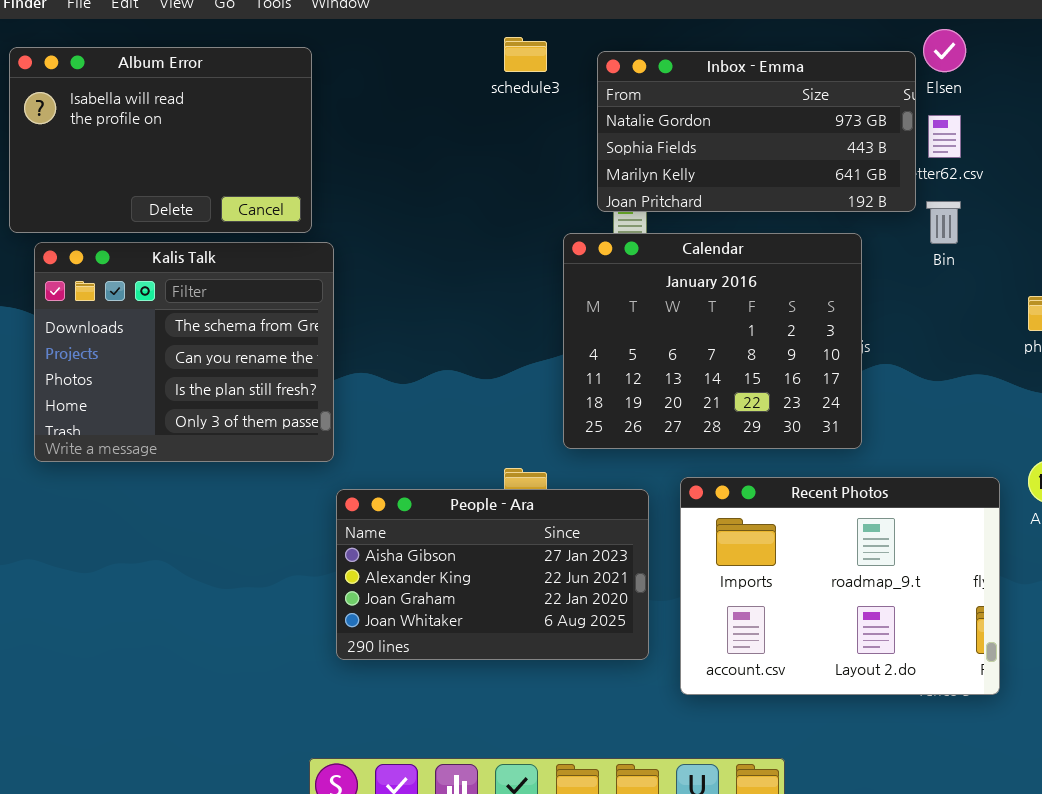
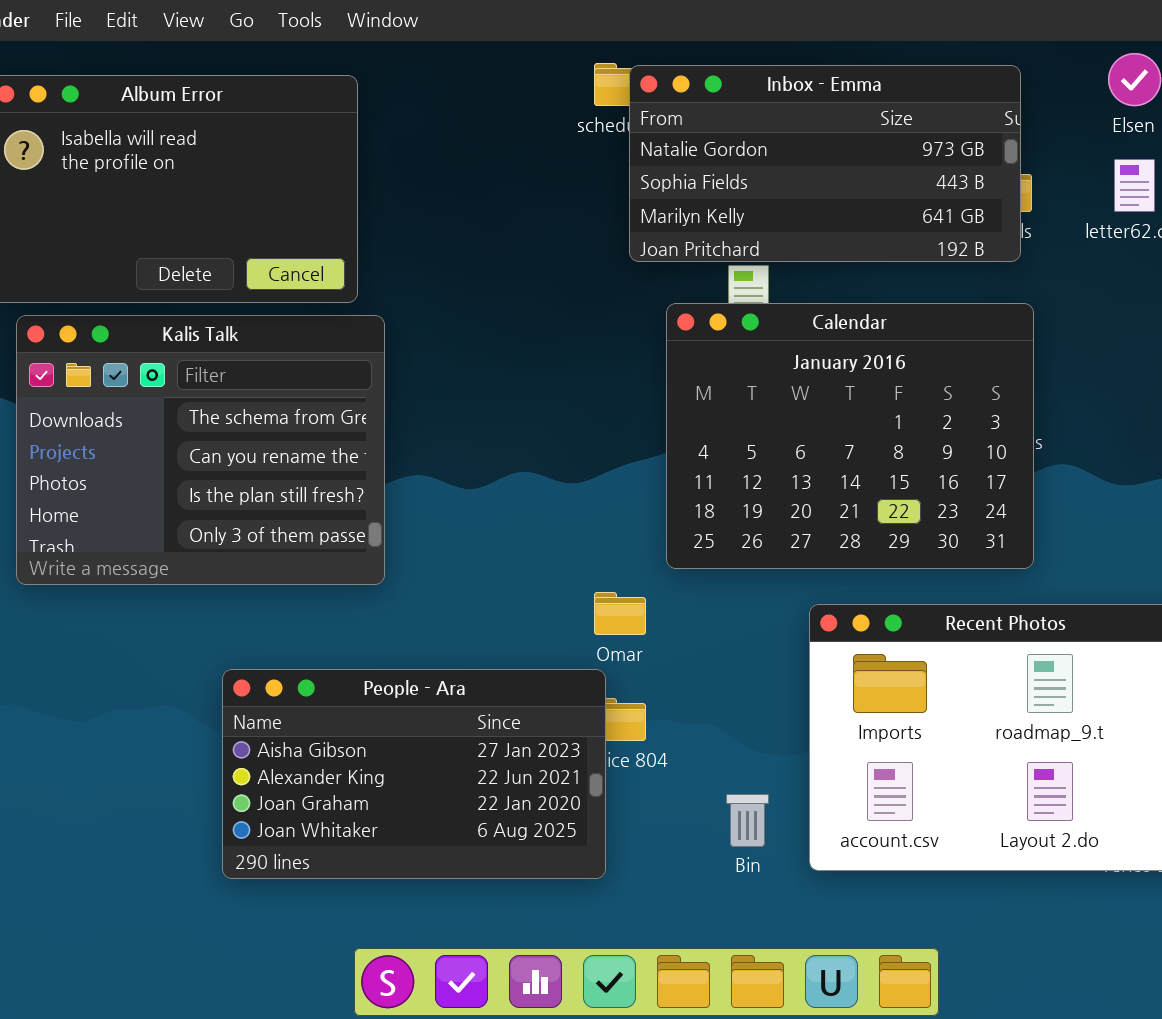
Inbox - Emma: [597,51,916,212] -> [629,65,1021,262], moved
Bin: [926,201,961,244] -> [726,794,769,847], moved
People - Ara: [336,489,649,660] -> [222,669,606,879], moved

